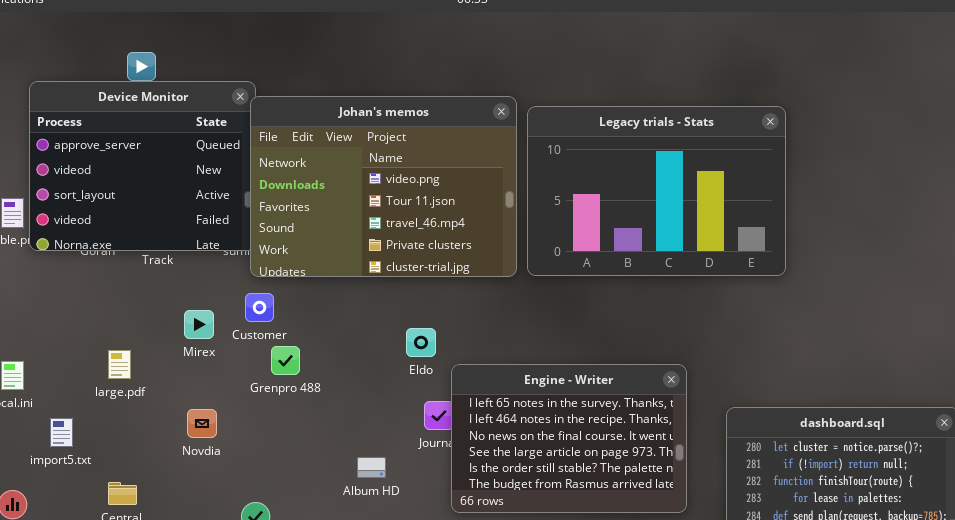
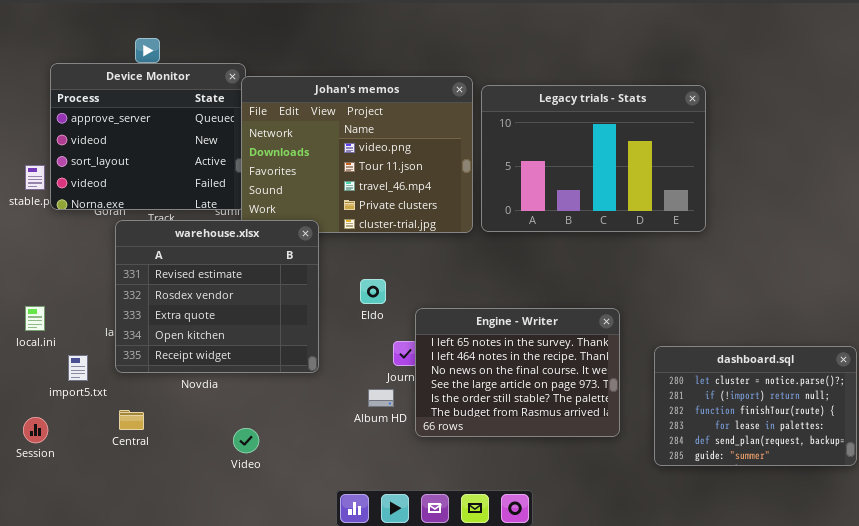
warehouse.xlsx: none -> [115,220,319,373], opened
Eldo: [406,328,436,357] -> [360,279,386,304], moved
Album HD: [357,457,386,478] -> [368,389,394,407], moved

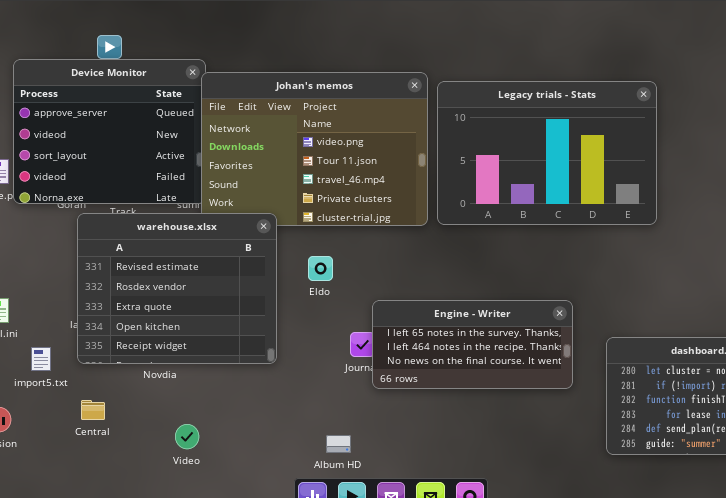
Eldo: [360,279,386,304] -> [308,256,333,281], moved
Engine - Writer: [415,308,620,437] -> [372,300,573,389], resized
Album HD: [368,389,394,407] -> [326,435,351,453], moved
Video: [233,428,259,453] -> [175,424,199,449], moved

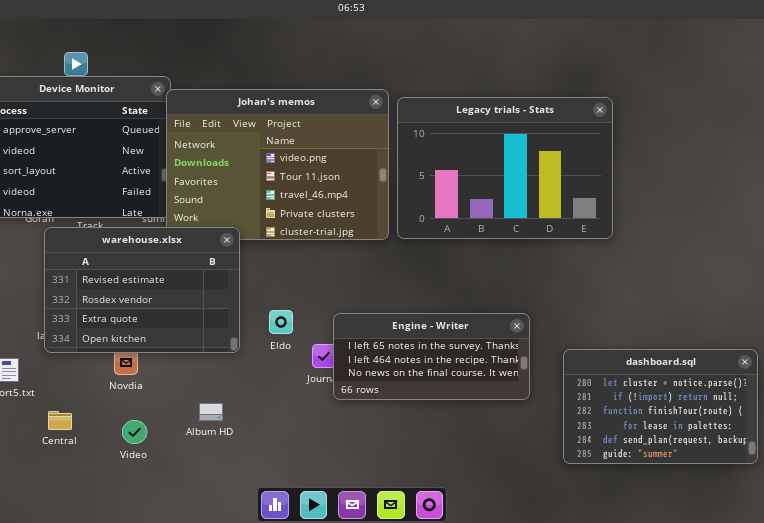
warehouse.xlsx: [77,213,277,364] -> [44,227,240,353], resized
Eldo: [308,256,333,281] -> [269,310,293,334], moved
Video: [175,424,199,449] -> [122,420,147,444], moved
Album HD: [326,435,351,453] -> [199,403,223,421], moved

